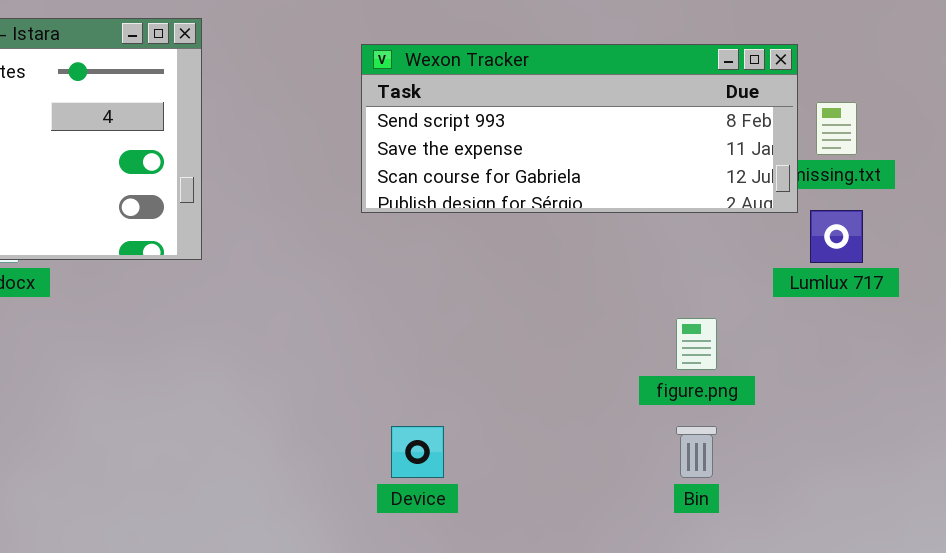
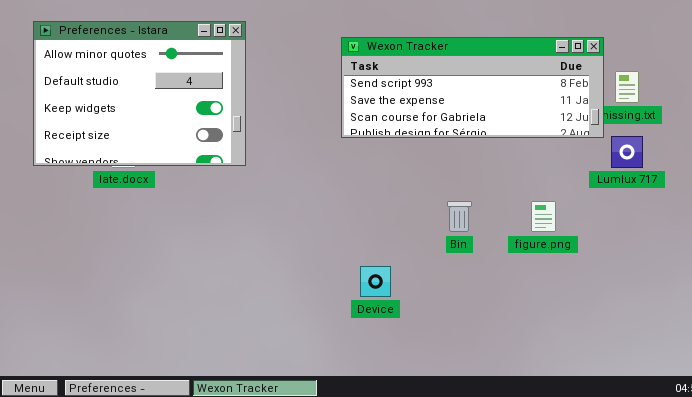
Bin: [676,426,717,478] -> [447,201,472,232], moved

